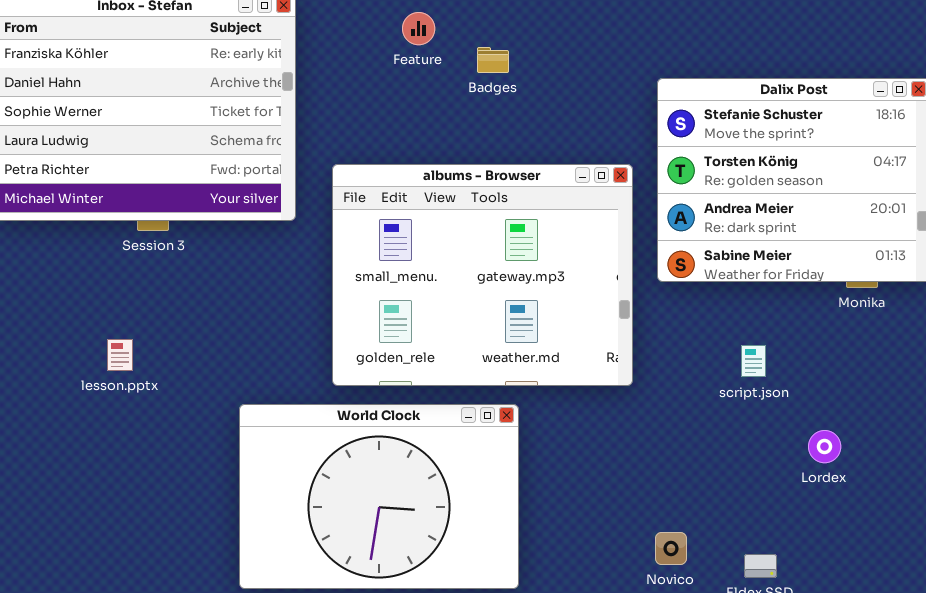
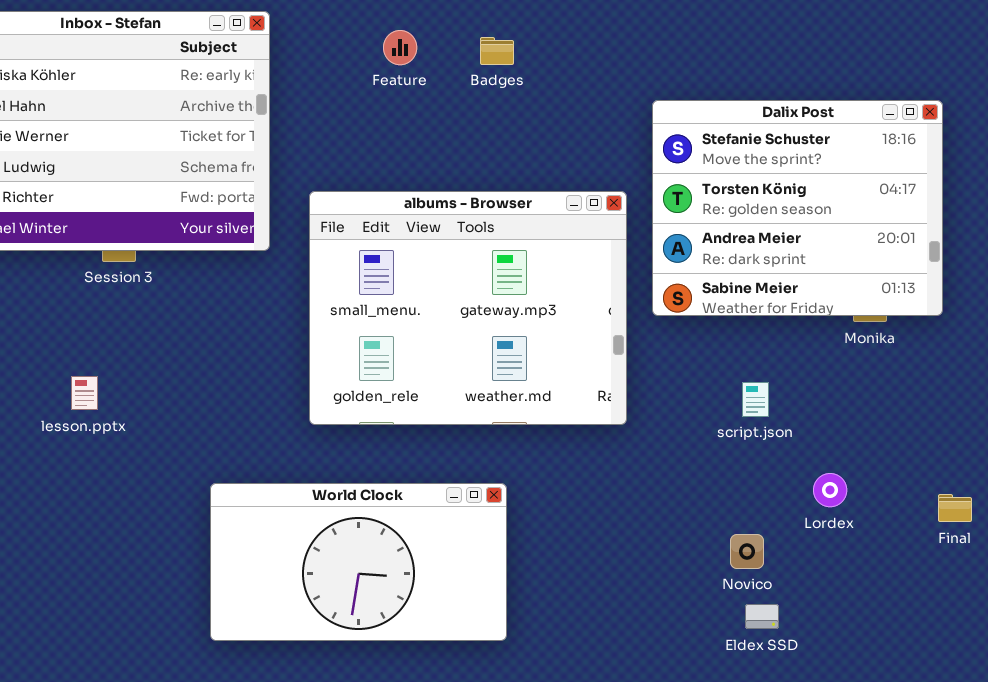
Badges: [477,47,509,73] -> [480,37,514,65], moved
World Clock: [239,404,519,589] -> [210,483,507,641], resized
Novico: [655,532,687,565] -> [730,534,764,569], moved

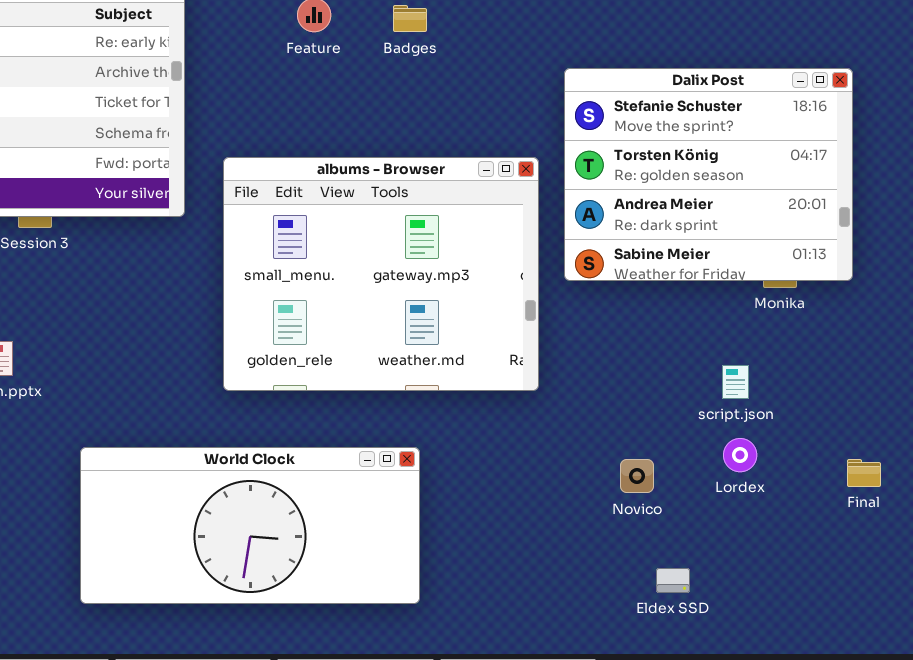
script.json: [742,382,769,417] -> [722,365,749,399], moved
World Clock: [210,483,507,641] -> [80,447,420,604], resized
Novico: [730,534,764,569] -> [620,459,654,493], moved

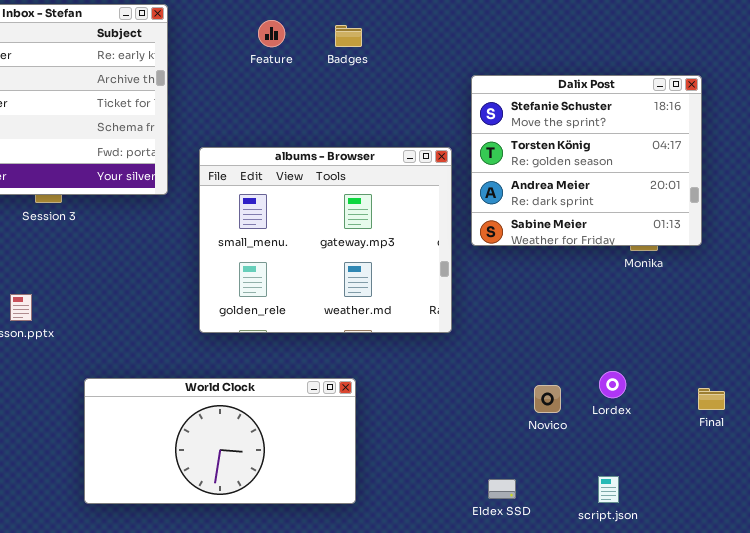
script.json: [722,365,749,399] -> [598,476,619,503], moved
Novico: [620,459,654,493] -> [534,385,561,413], moved
Eldex SSD: [656,568,690,593] -> [488,479,516,499], moved

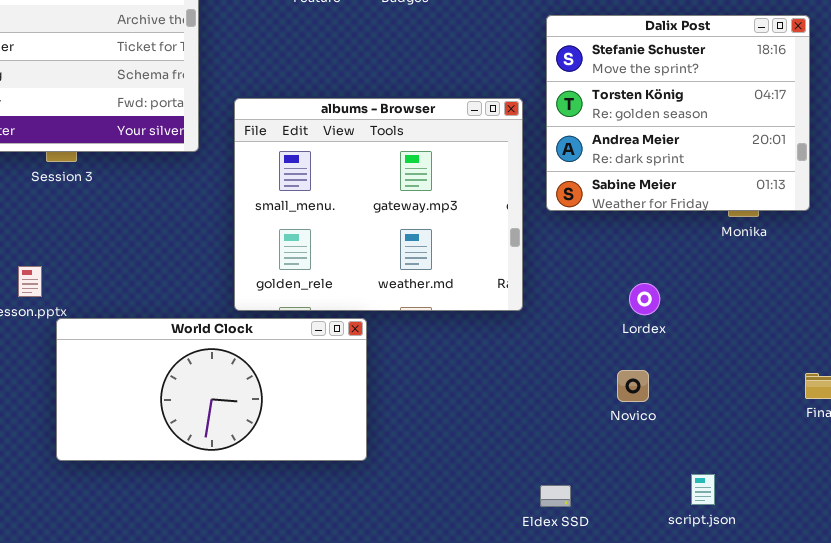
Lordex: [599,371,626,398] -> [629,283,660,315], moved
World Clock: [84,378,356,504] -> [56,318,367,461], moved
Eldex SSD: [488,479,516,499] -> [540,485,571,507], moved

